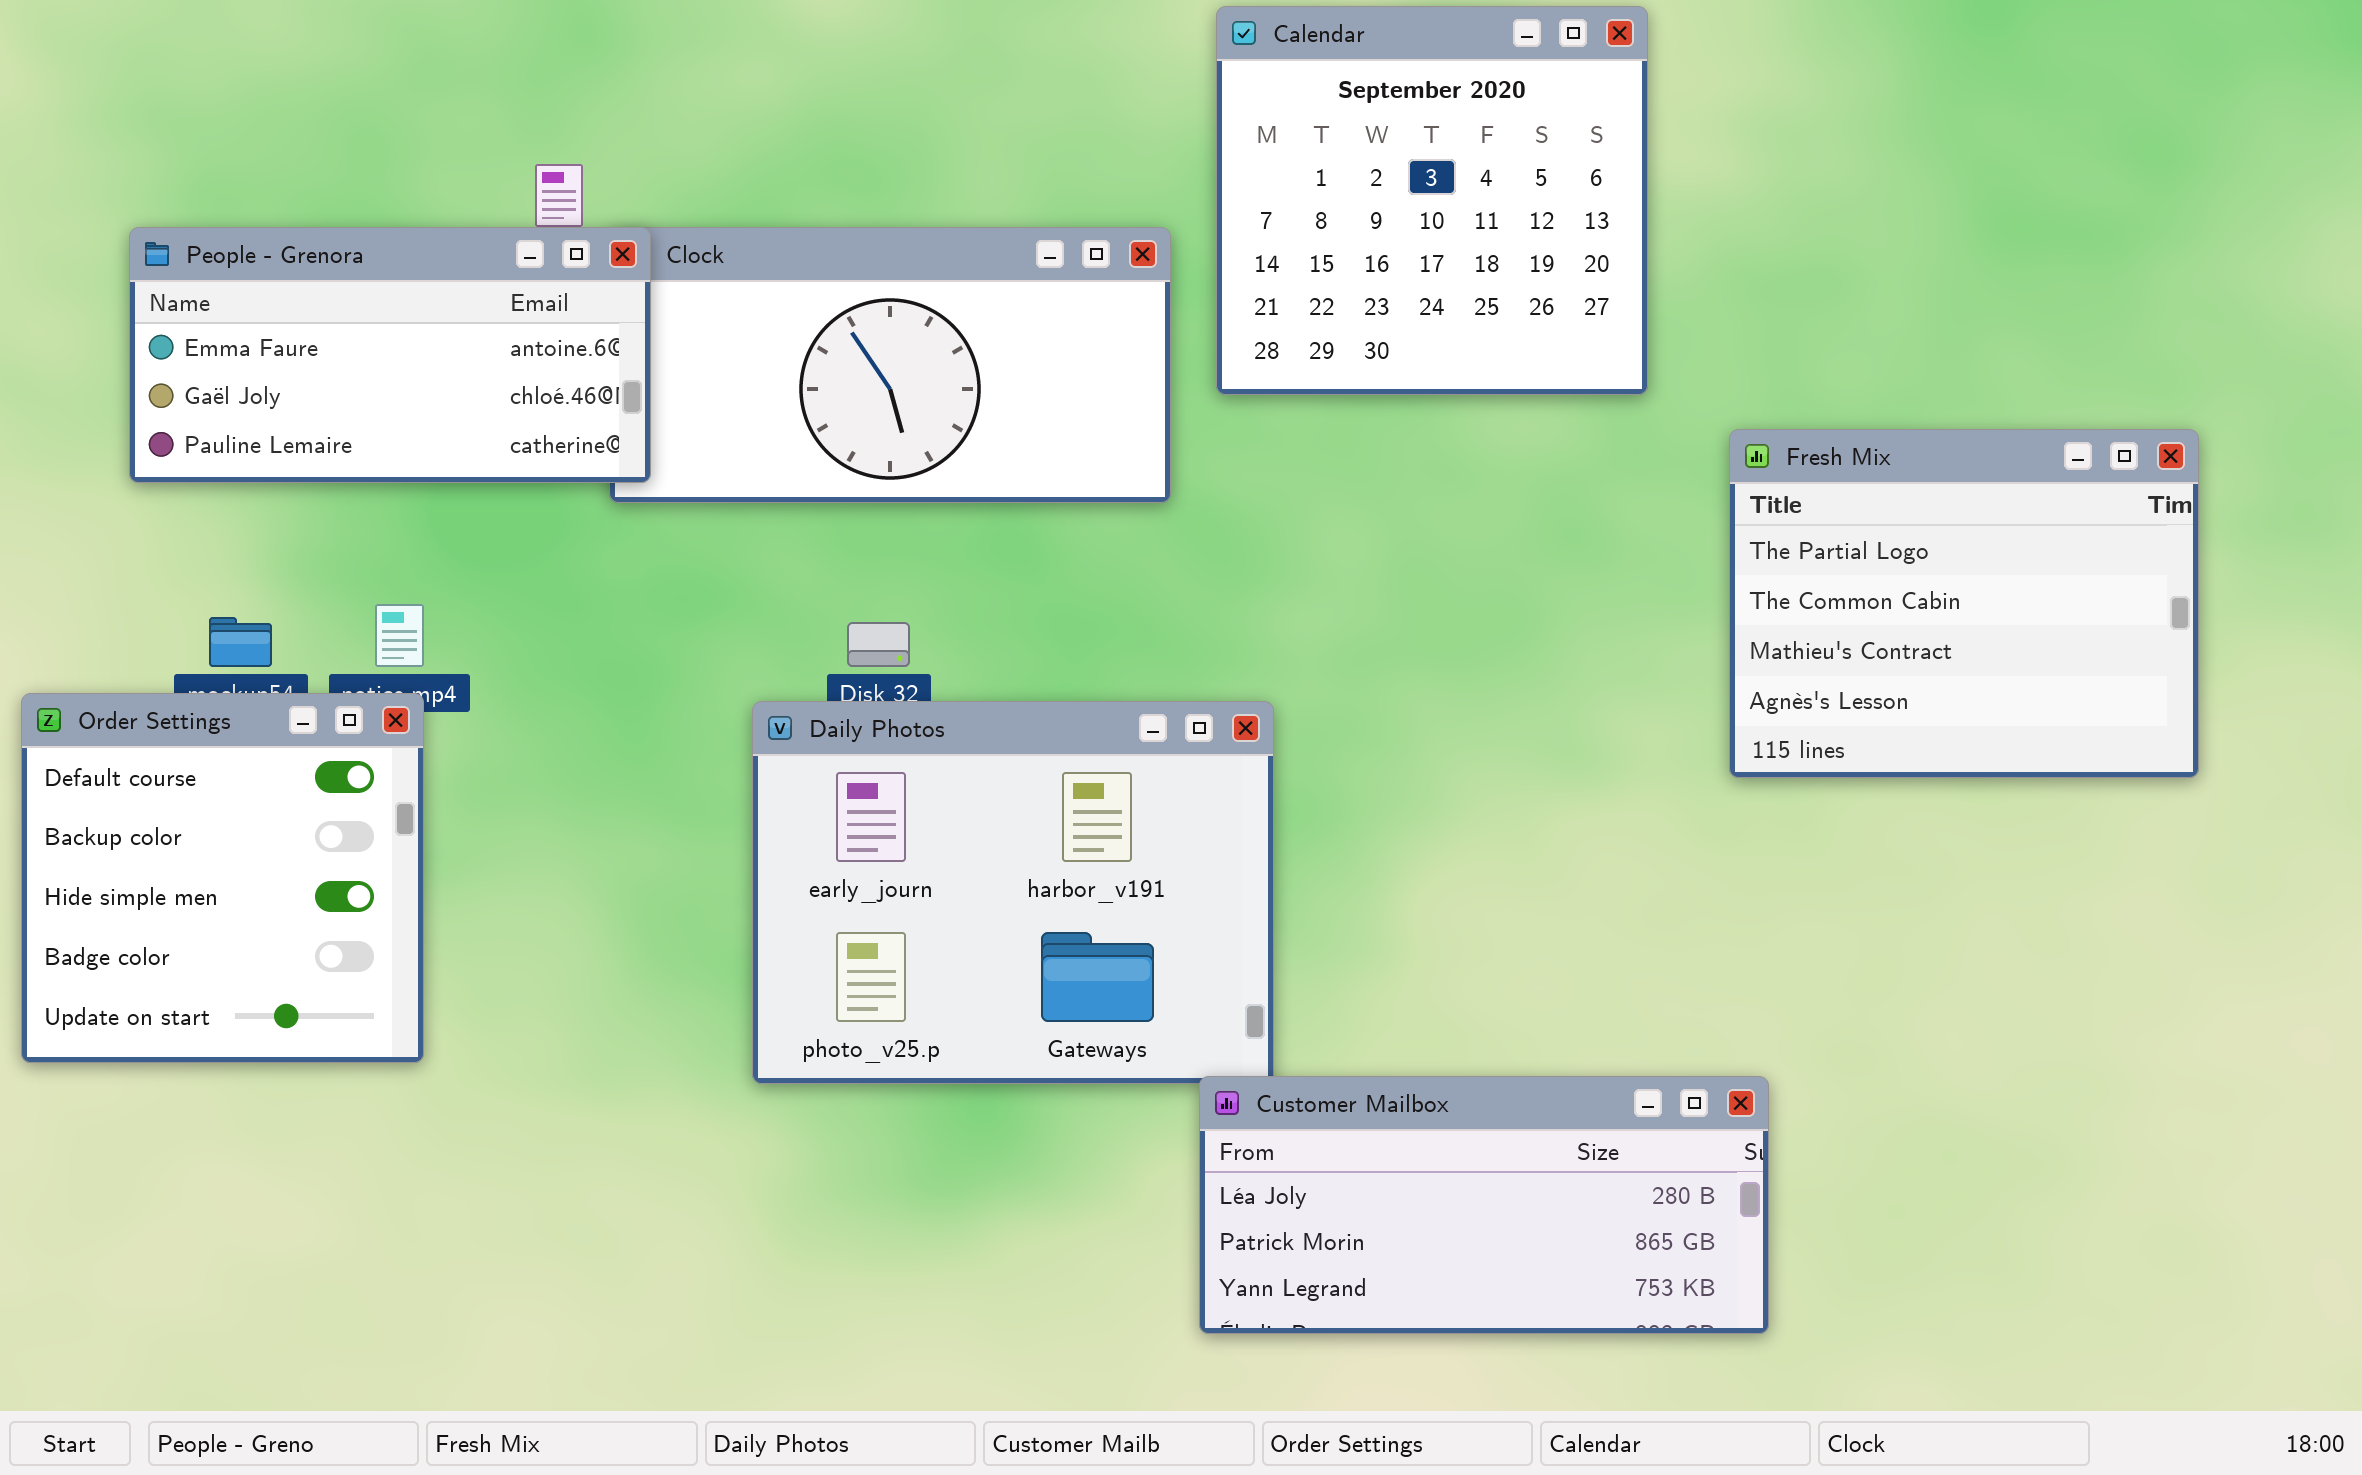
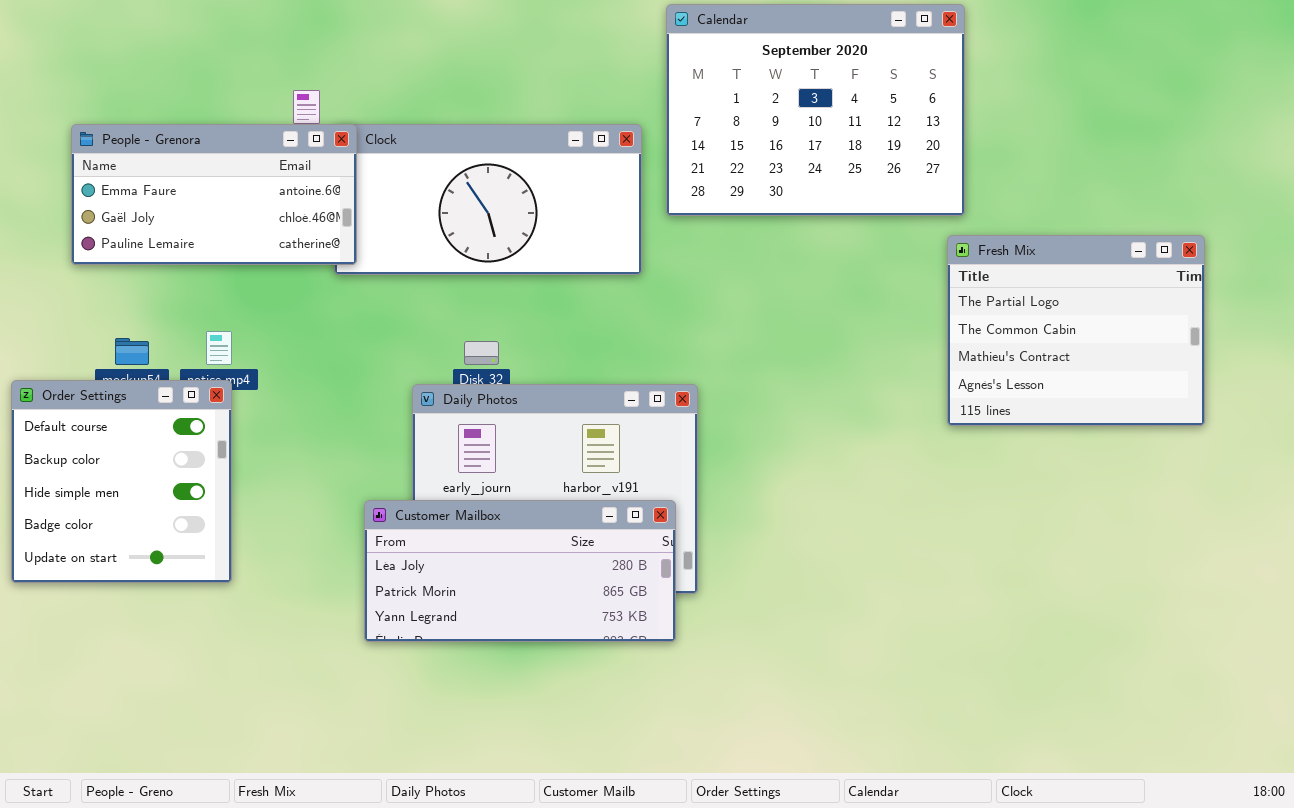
Calendar: [1216,6,1648,395] -> [666,4,965,216], resized
Customer Mailbox: [1199,1076,1769,1334] -> [364,500,676,642], moved

